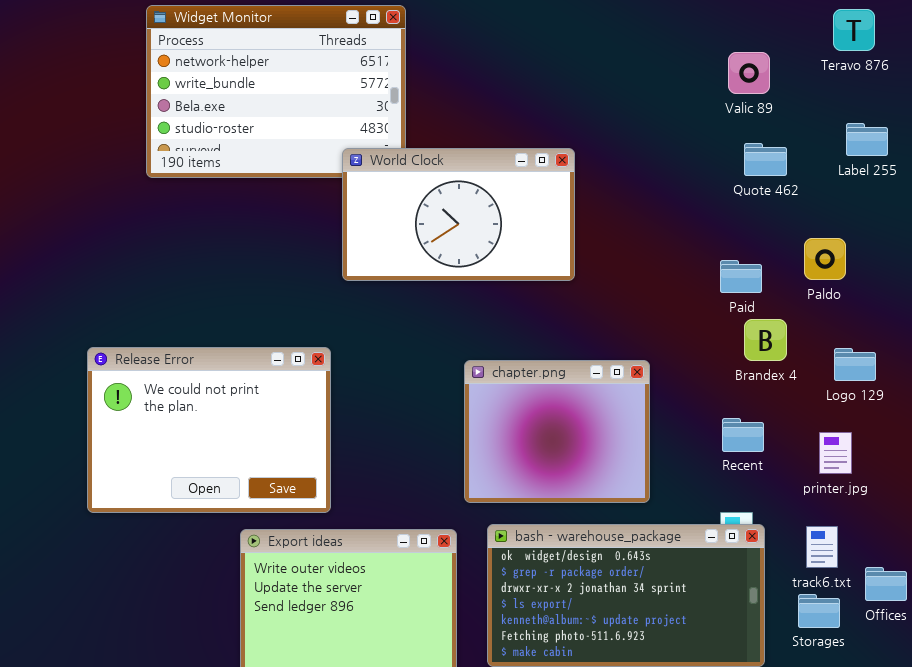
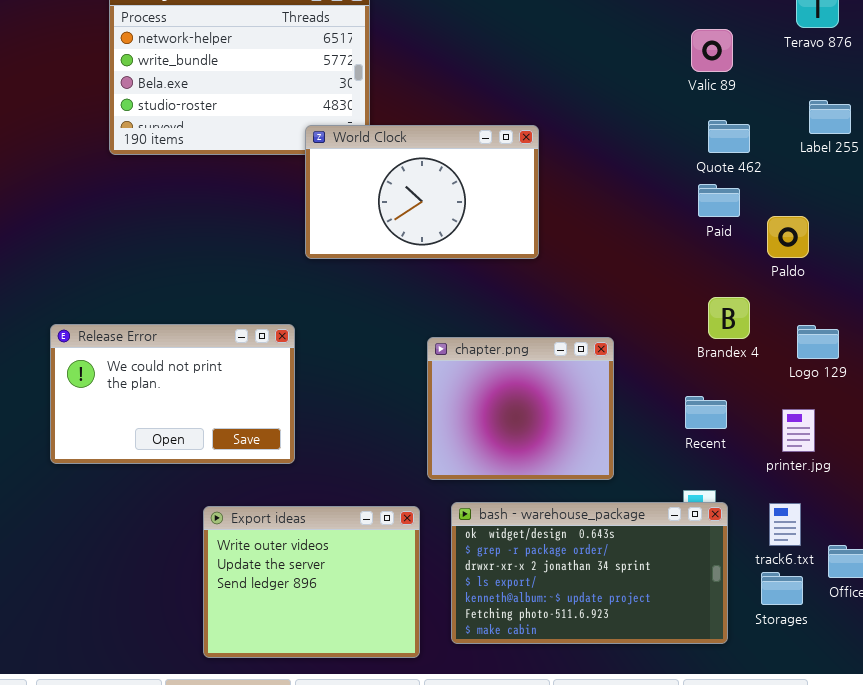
Paid: [720,260,762,293] -> [698,184,740,217], moved
Release Error: [87,347,331,513] -> [50,324,295,464], resized

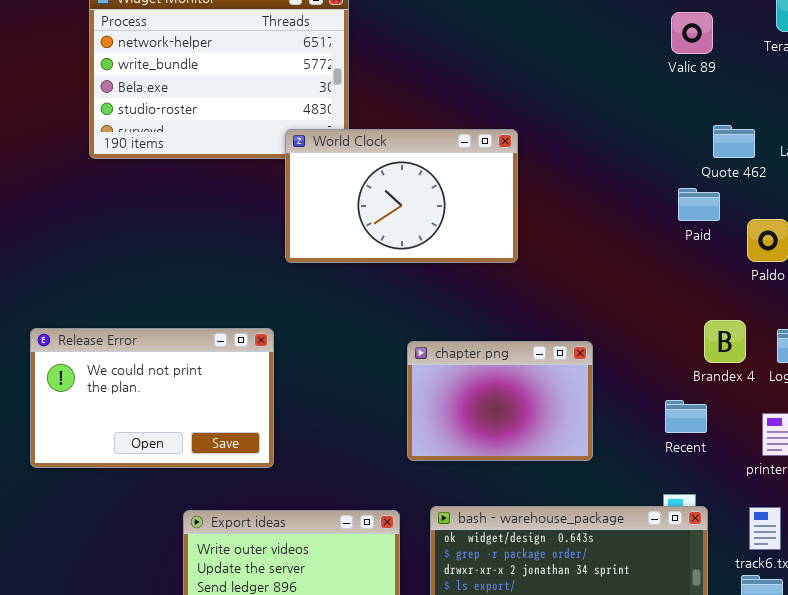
Valic 89: [691,29,733,72] -> [671,12,713,54], moved
Quote 462: [708,120,750,153] -> [713,125,755,158], moved
Brandex 4: [708,297,750,339] -> [704,320,746,363], moved
chapter.png: [427,337,614,480] -> [407,341,593,461], resized

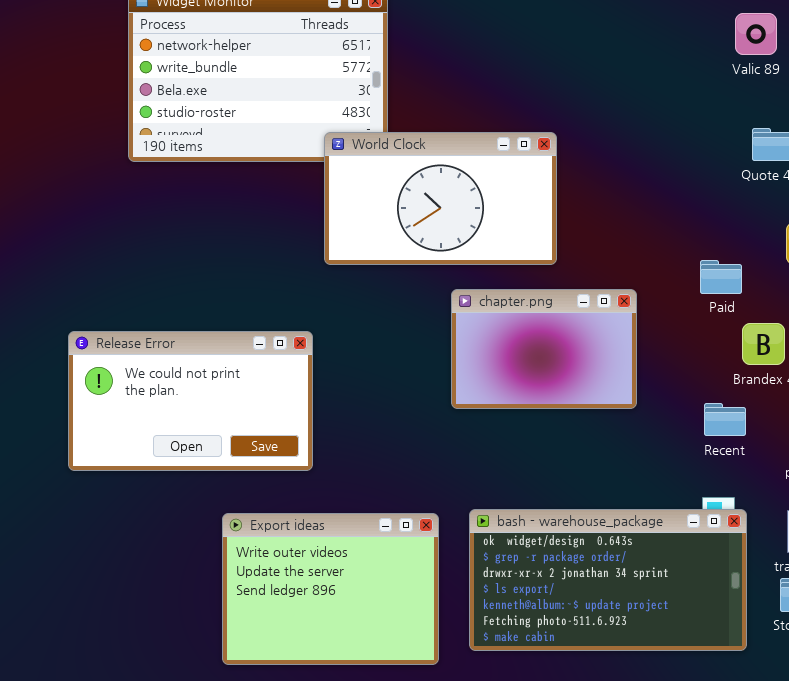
Valic 89: [671,12,713,54] -> [735,13,777,55], moved
Paid: [678,188,720,221] -> [700,260,742,294], moved
chapter.png: [407,341,593,461] -> [451,289,637,409], moved

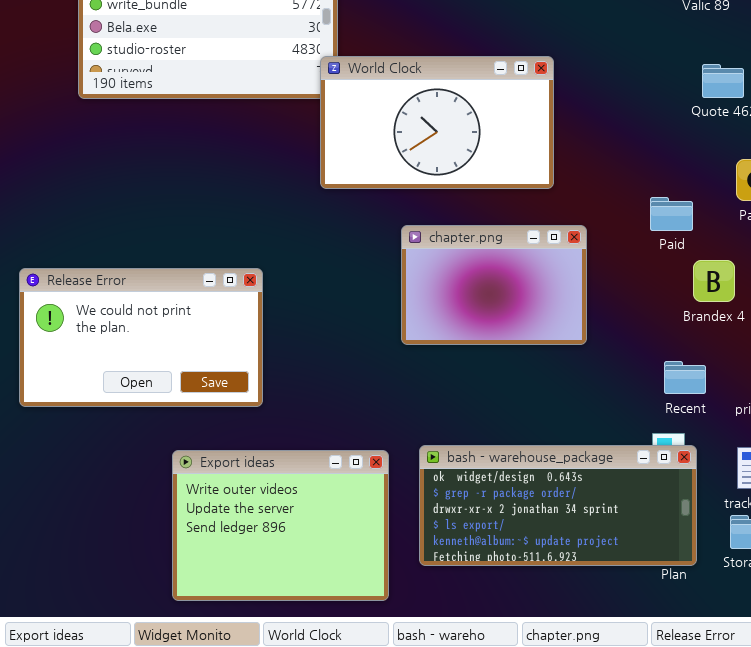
World Clock: [324,132,557,265] -> [320,56,554,189], moved
Recent: [704,403,746,436] -> [664,361,706,394], moved
bash - warehouse_package: [469,509,747,651] -> [419,445,697,566], resized

